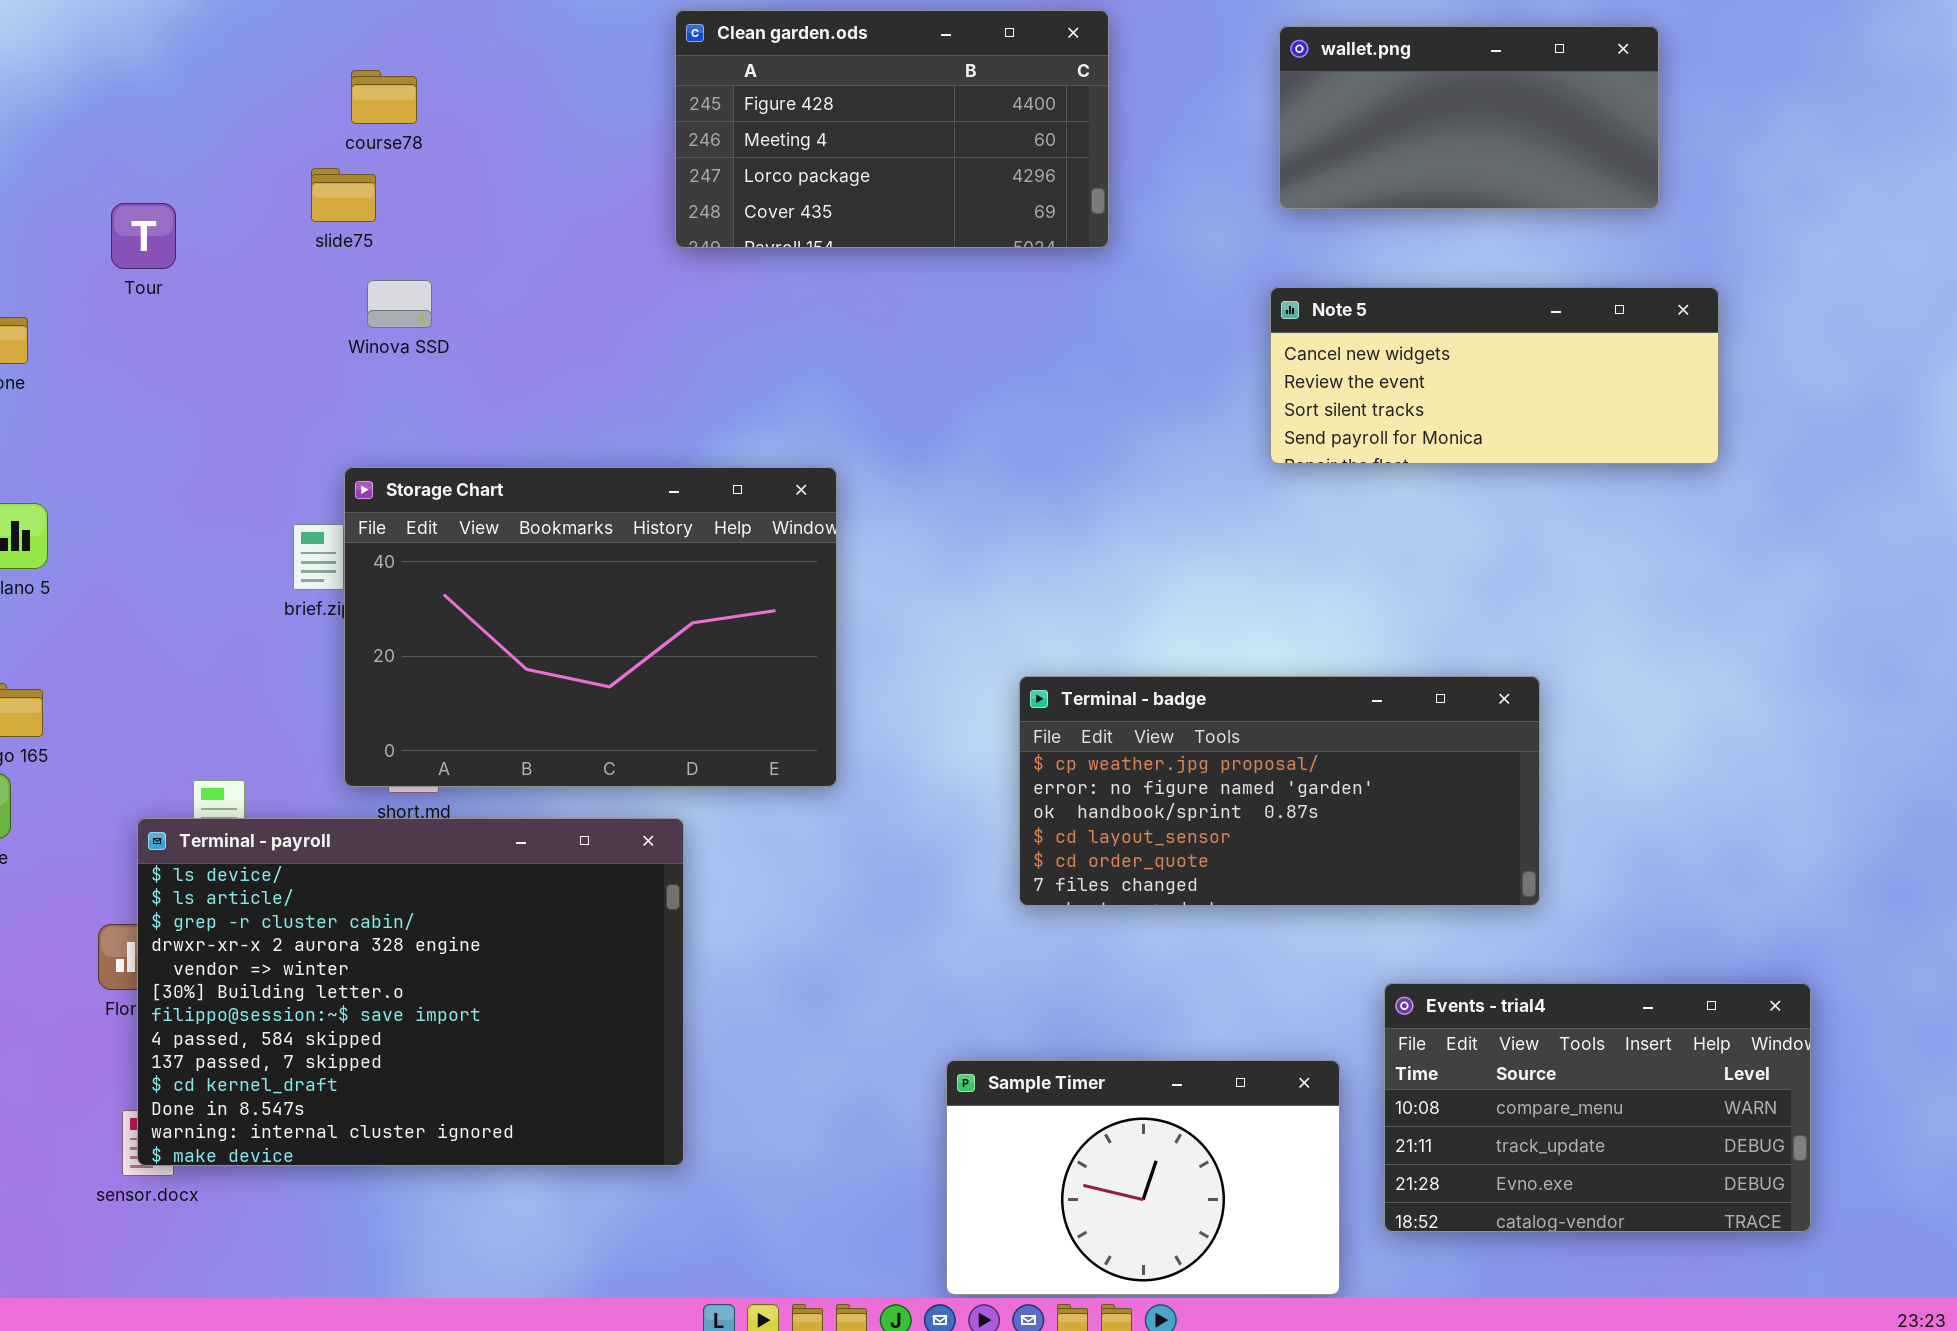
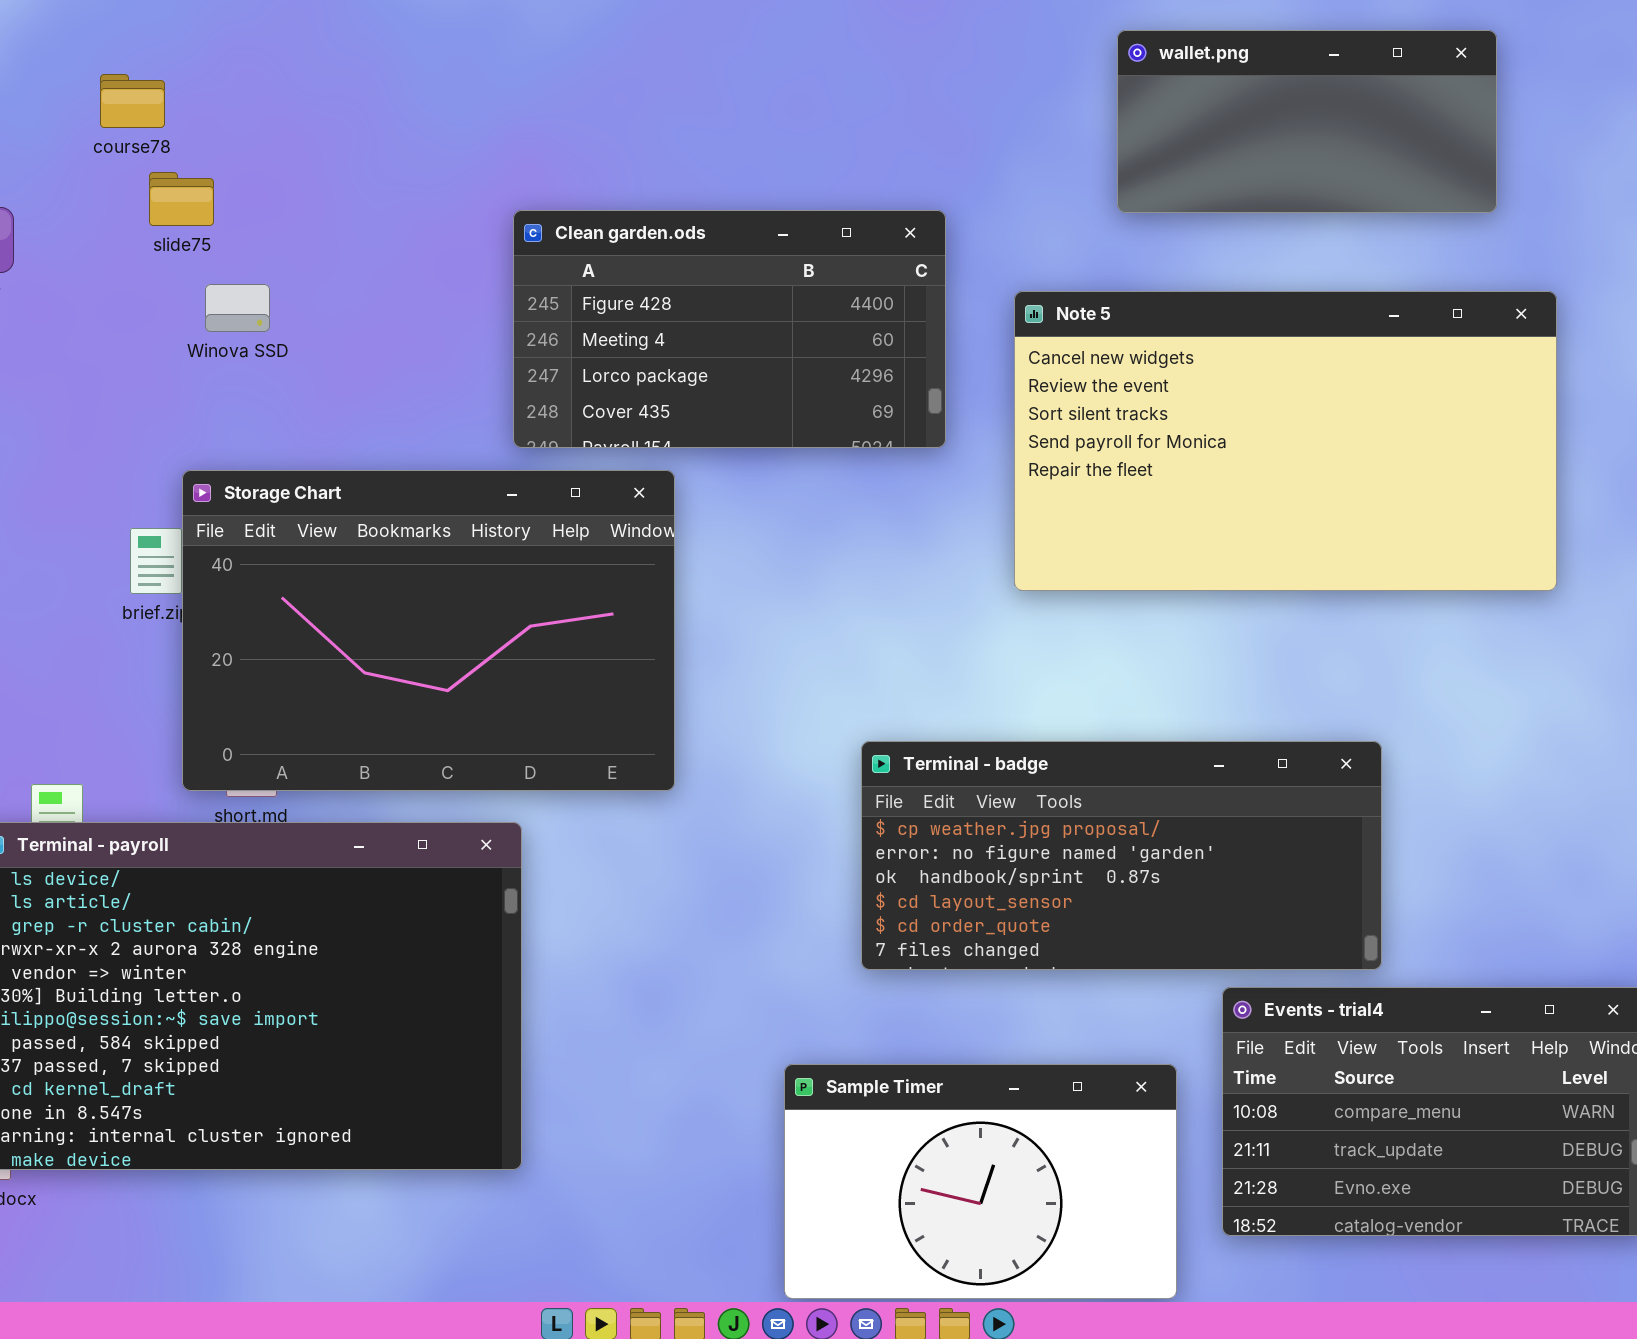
Clean garden.ods: [675,10,1109,248] -> [513,210,946,448], moved
course78: [351,70,417,124] -> [100,74,165,128], moved
Note 5: [1270,287,1719,464] -> [1014,291,1557,591], resized
Terminal - badge: [1019,676,1540,906] -> [861,741,1382,970], moved

